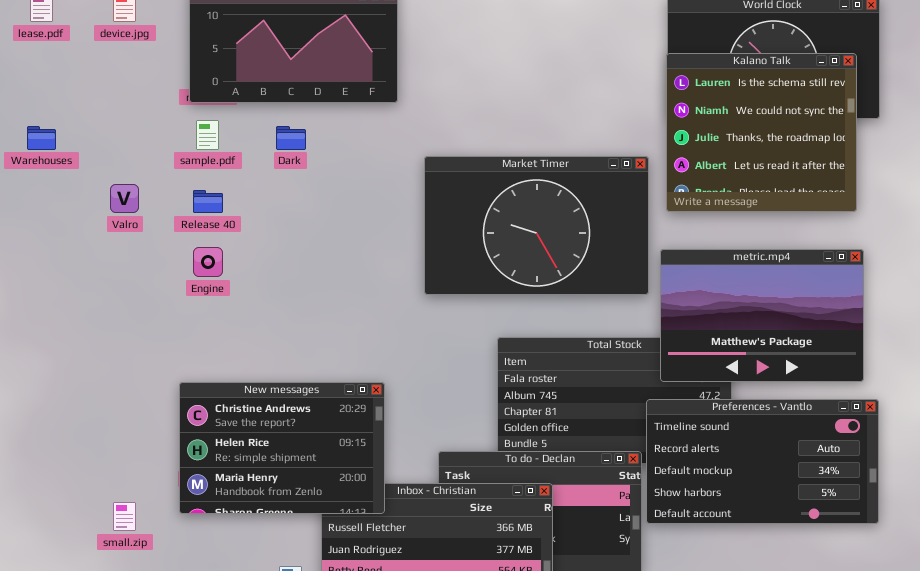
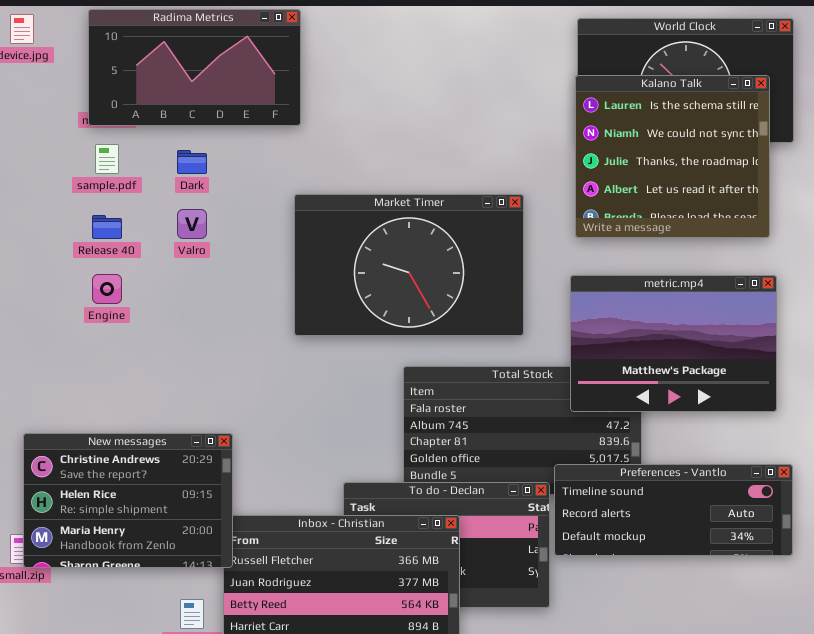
Market Timer: [424,156,649,295] -> [294,194,524,336], moved
Valro: [110,184,139,213] -> [177,209,207,239], moved
New messages: [179,382,385,514] -> [23,433,233,568], moved
Preferences - Vantlo: [646,399,879,524] -> [554,464,793,556], resized

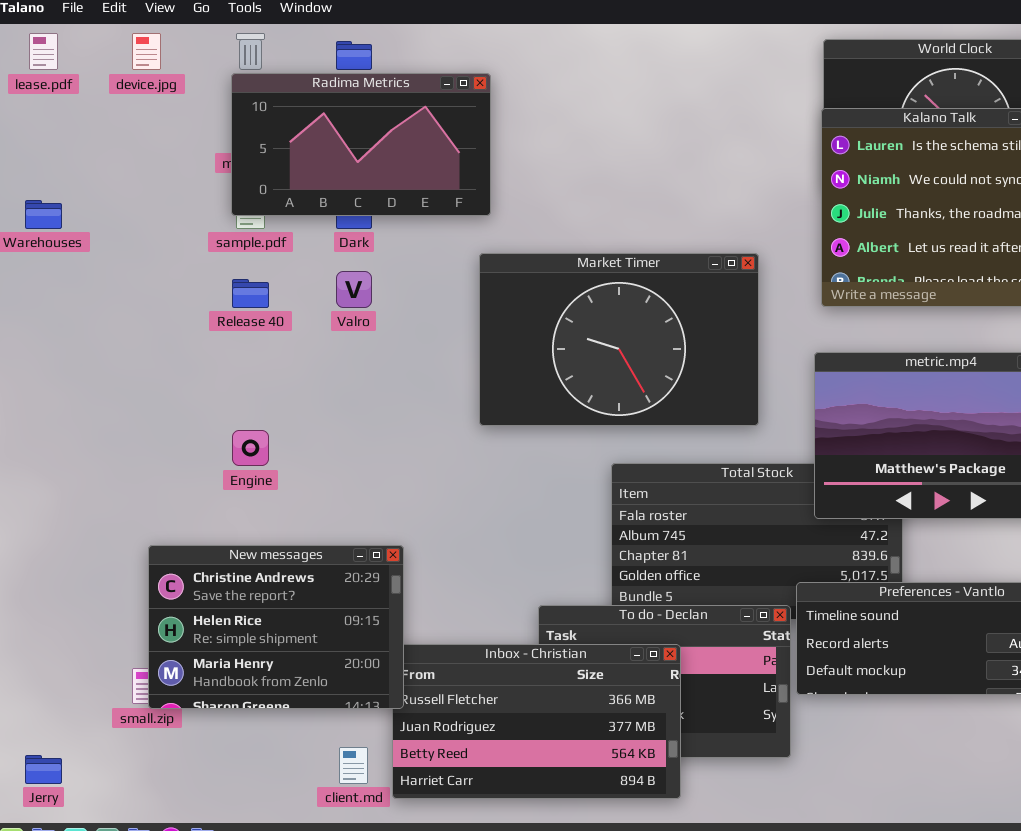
Radima Metrics: [88,9,301,126] -> [231,73,491,216], moved
Engine: [92,274,122,304] -> [232,430,269,466], moved

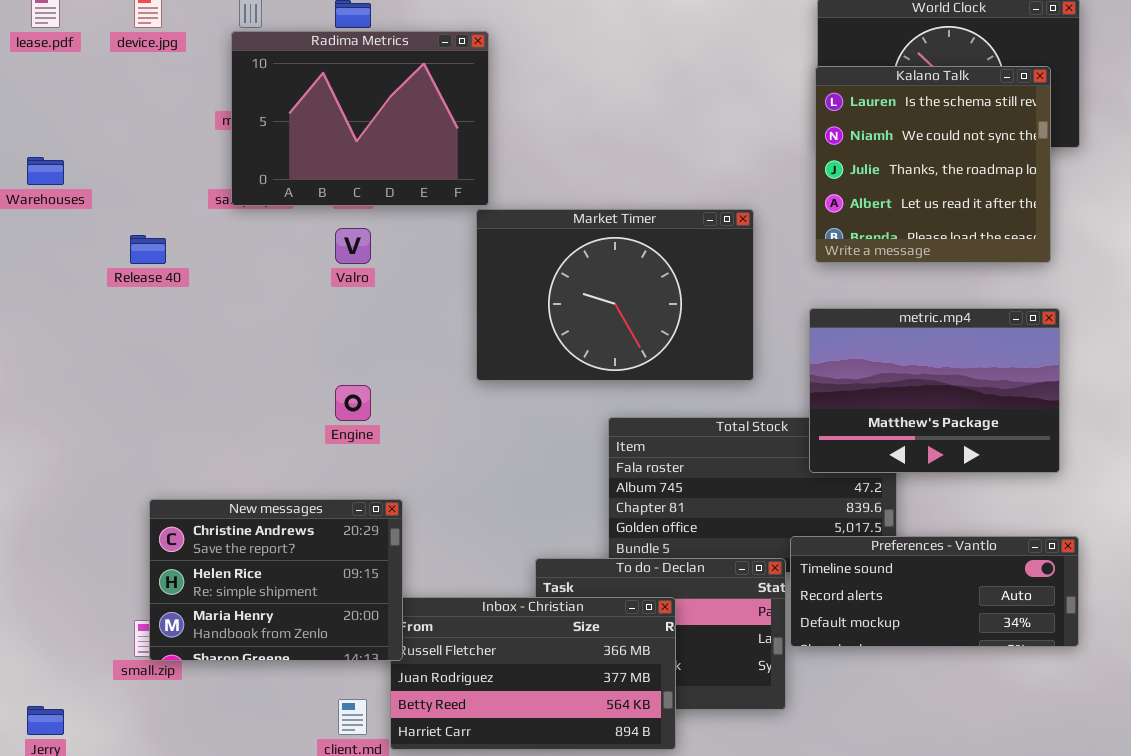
Radima Metrics: [231,73,491,216] -> [231,31,489,206], resized
Release 40: [232,279,269,308] -> [130,235,166,264], moved
Engine: [232,430,269,466] -> [335,385,371,421], moved

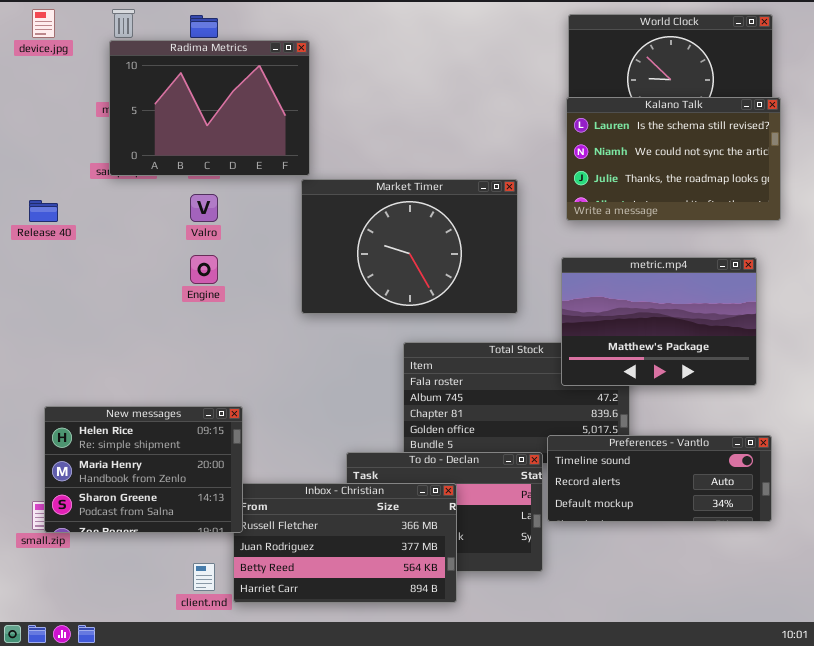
Kalano Talk: [815,66,1051,263] -> [566,97,781,221], resized
Engine: [335,385,371,421] -> [190,255,218,284], moved
New messages: [149,499,403,661] -> [44,406,243,533], scrolled down 1 row

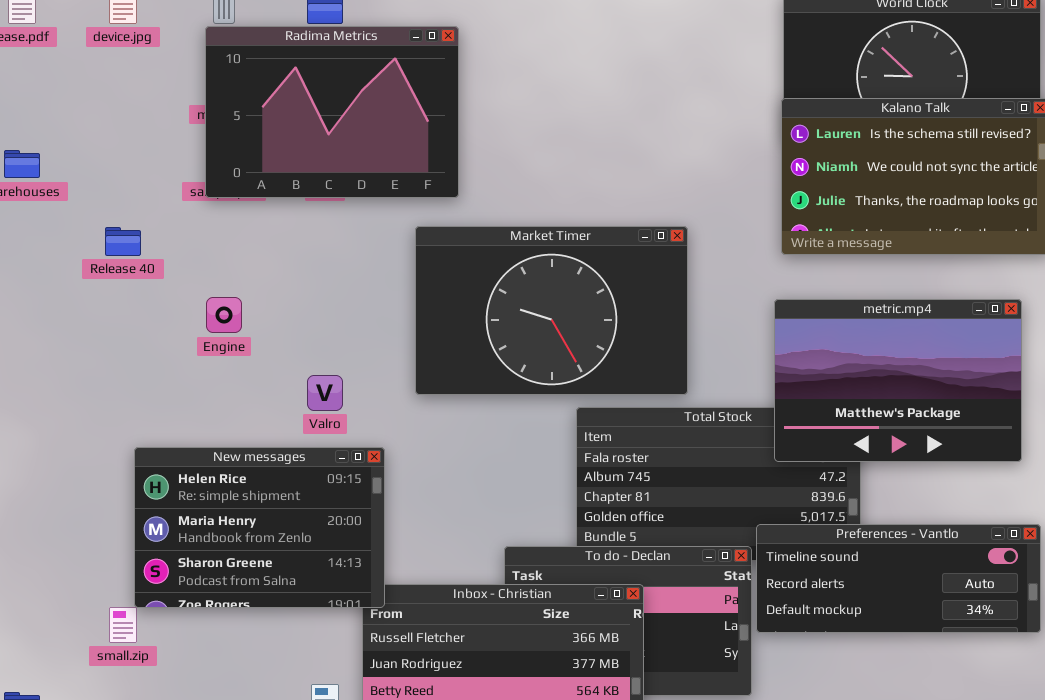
Market Timer: [301,179,518,314] -> [415,226,688,395], moved
Valro: [190,194,218,222] -> [307,375,343,411], moved
Engine: [190,255,218,284] -> [206,297,242,333], moved
New messages: [44,406,243,533] -> [134,447,385,608], moved

